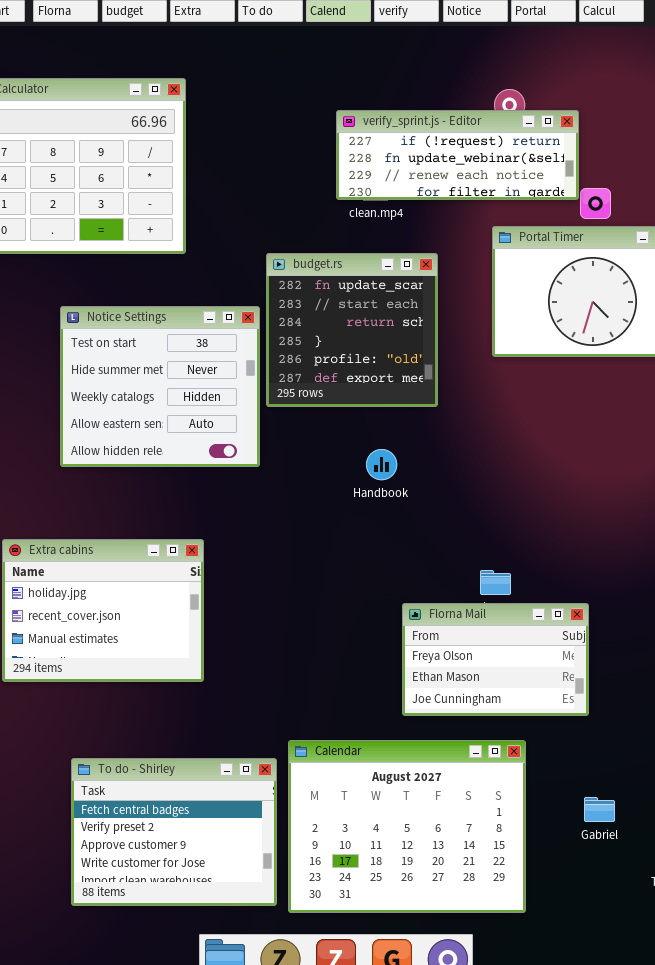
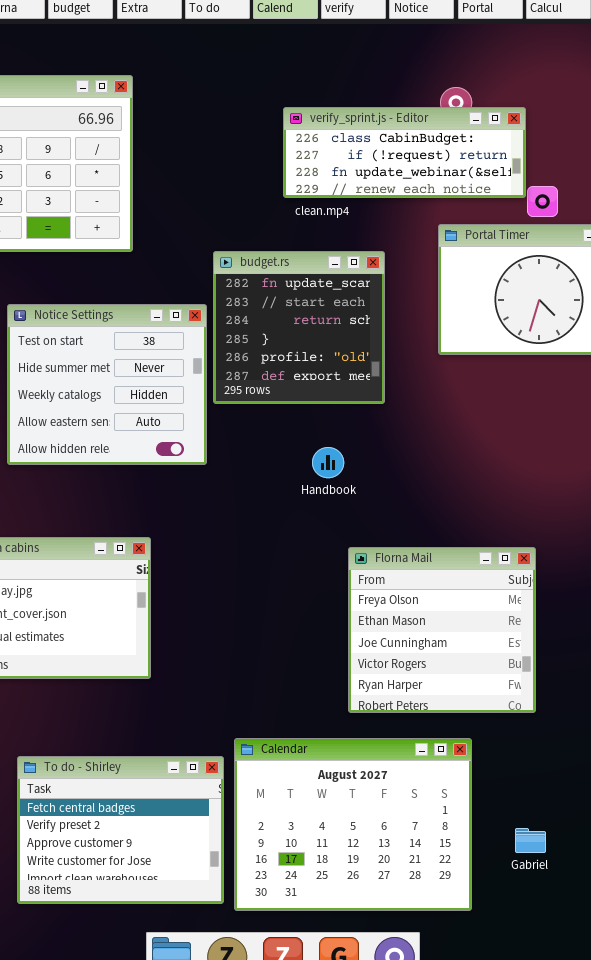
verify_sprint.js - Editor: [336,110,579,200] -> [283,107,526,198], scrolled up 1 row
Florna Mail: [402,603,589,716] -> [348,547,536,713], resized
Gabriel: [584,797,615,822] -> [515,828,546,853], moved

